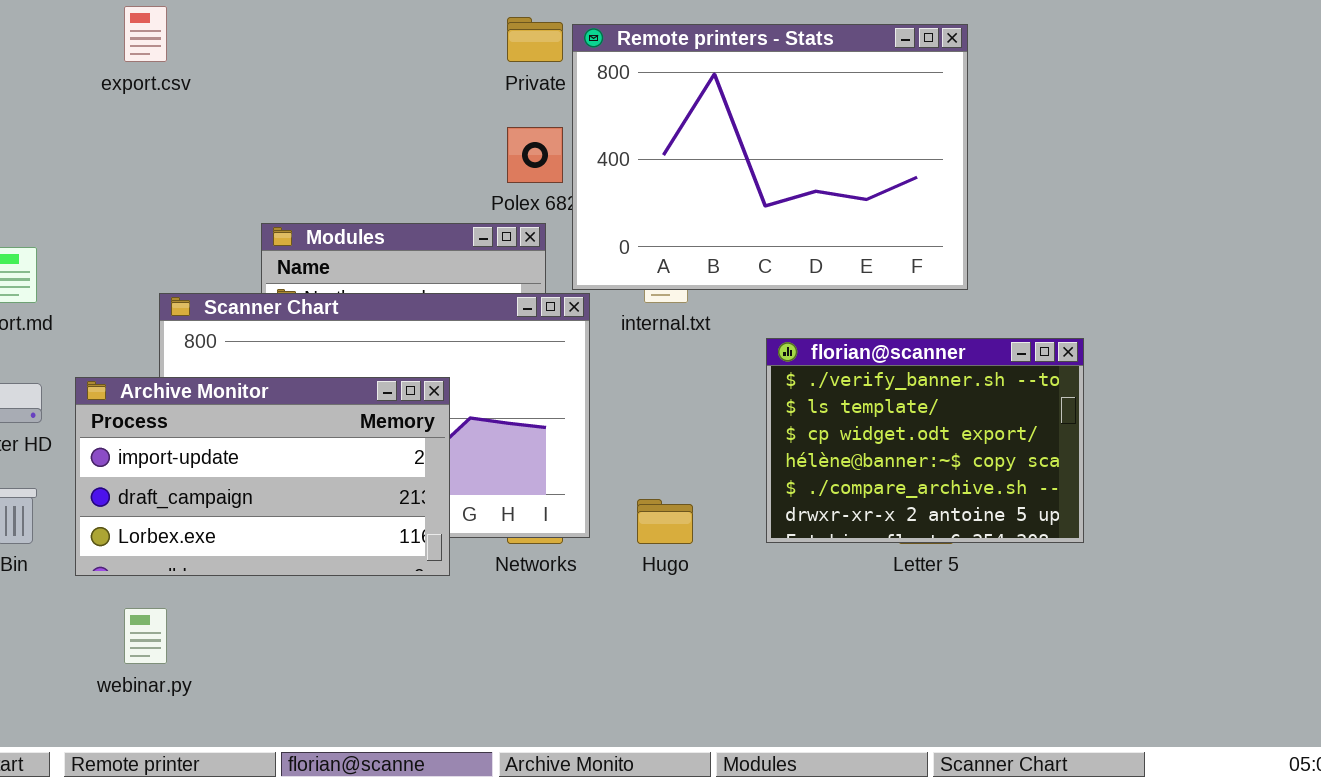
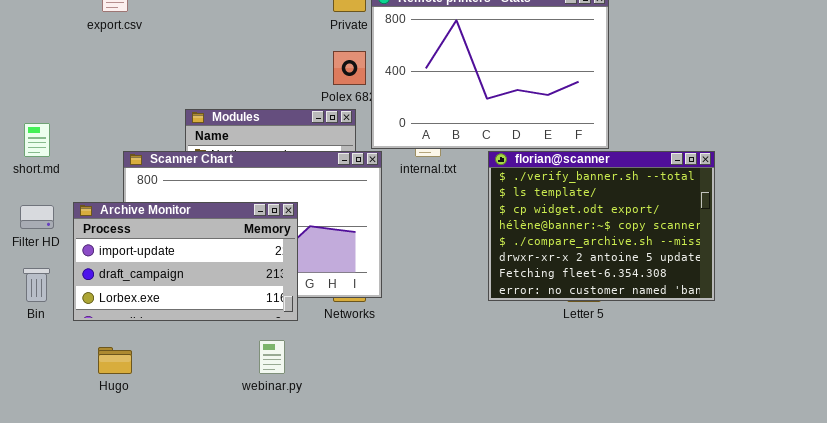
florian@scanner: [766,338,1084,543] -> [488,151,715,301], resized
Hugo: [637,499,693,544] -> [98,347,132,374], moved
webinar.py: [124,608,167,664] -> [259,340,285,374], moved

